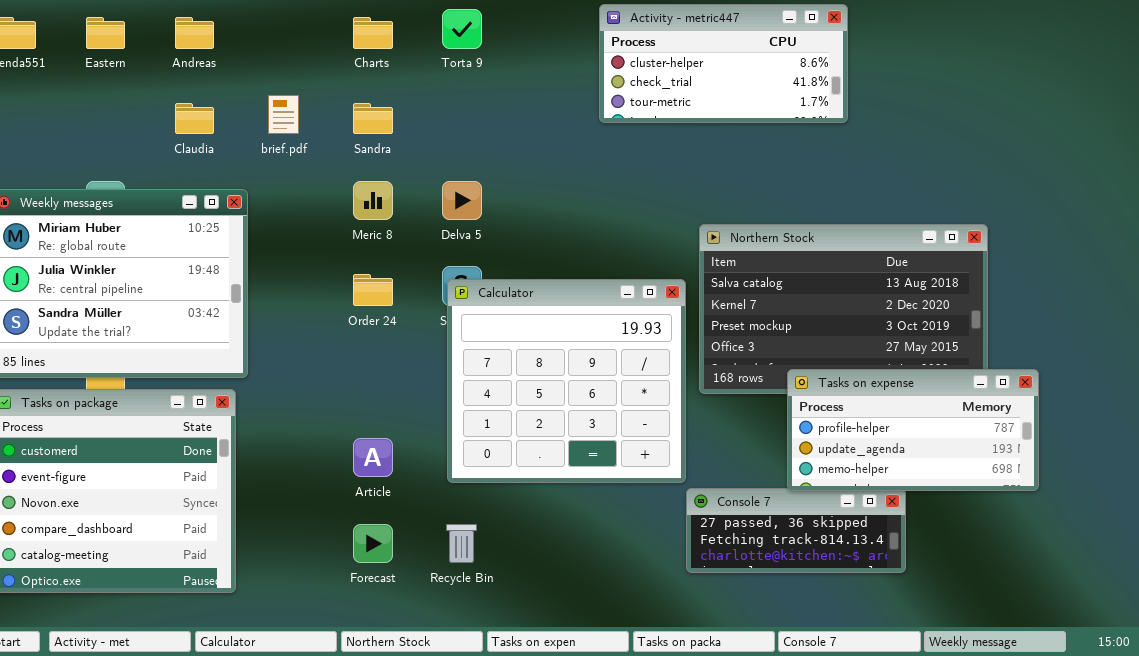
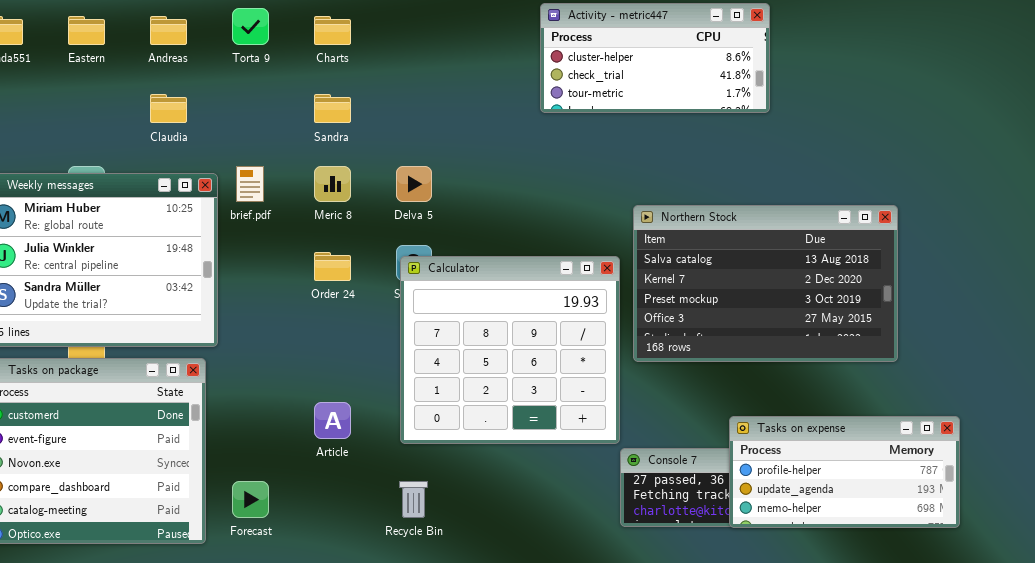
Torta 9: [442,9,482,49] -> [232,8,269,45], moved
brief.pdf: [268,95,299,134] -> [236,166,264,202], moved
Tasks on expense: [787,369,1039,491] -> [729,416,960,528], moved
Forecast: [353,524,393,563] -> [232,481,269,518], moved

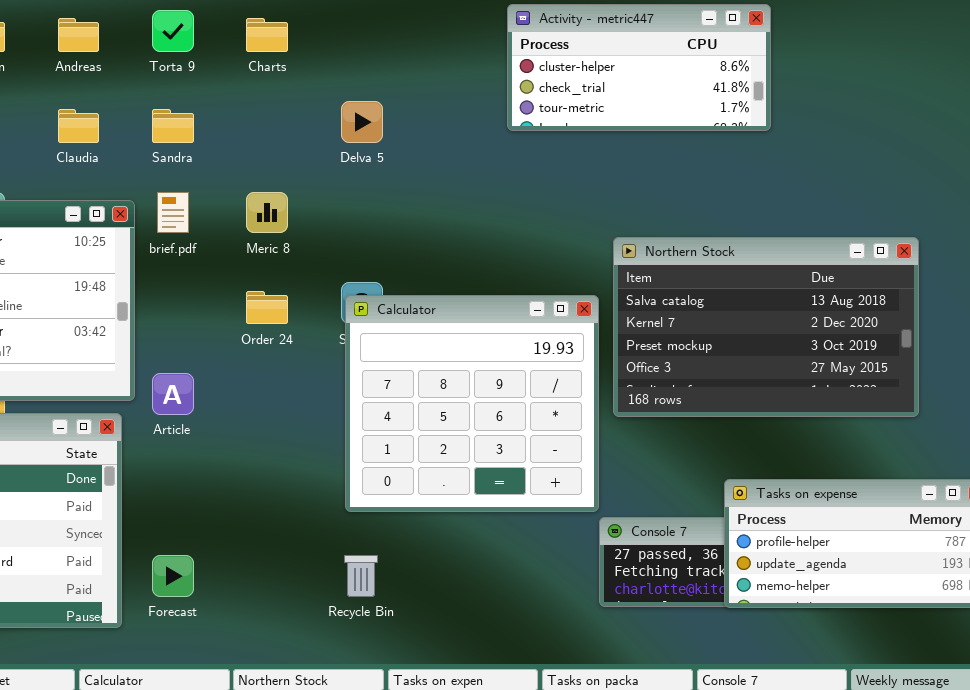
Sandra: [314,94,351,123] -> [152,109,194,143], moved
Delva 5: [396,166,432,202] -> [341,101,383,143], moved
Article: [314,402,351,439] -> [152,373,194,415], moved

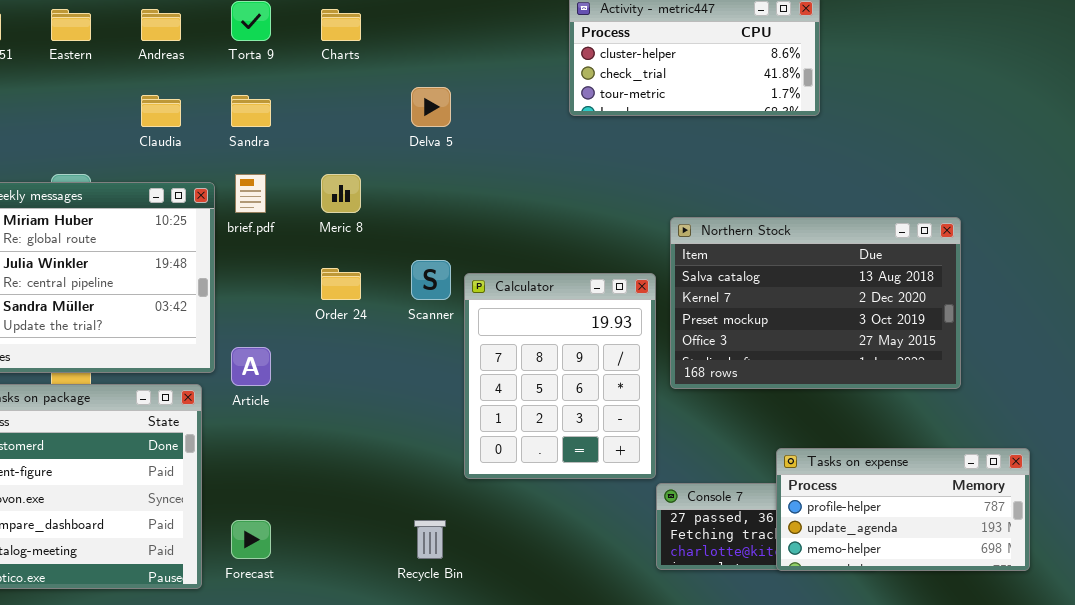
Calculator: [345,295,599,512] -> [464,273,656,479], resized

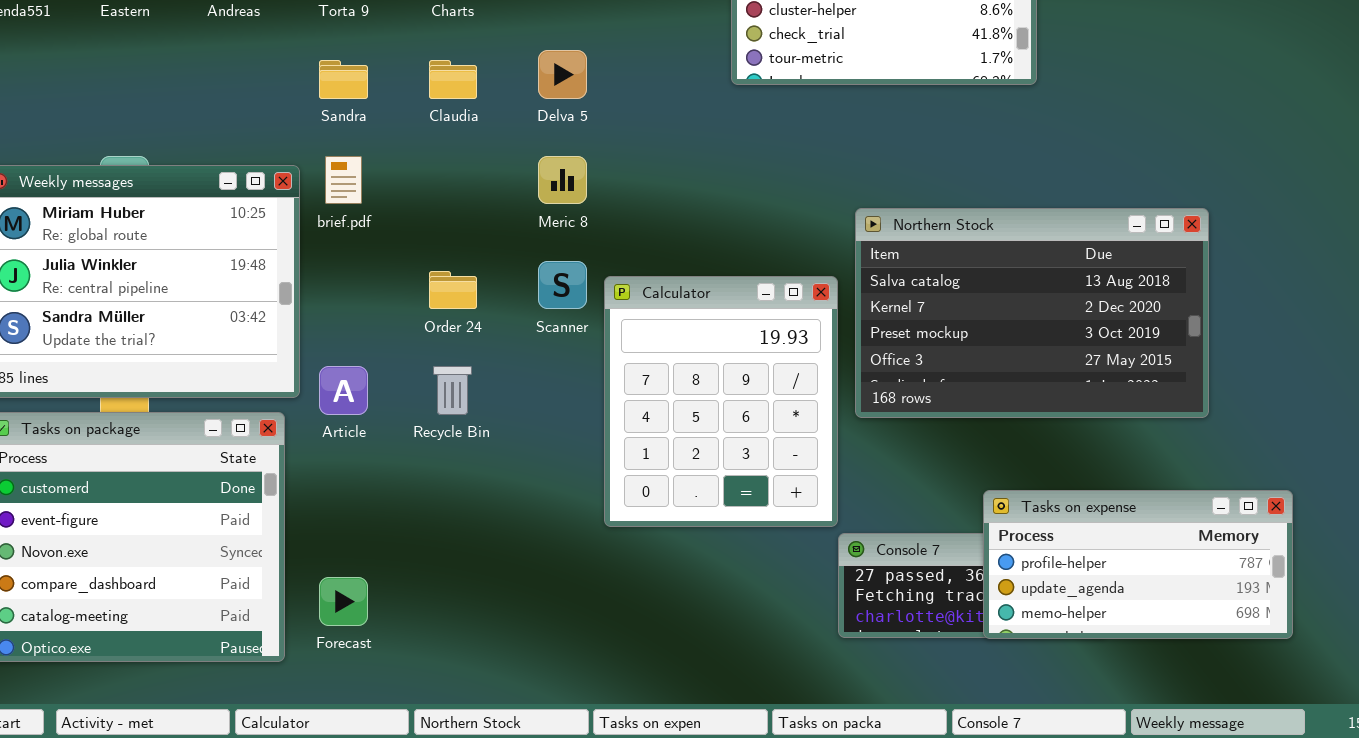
Claudia: [141,95,181,127] -> [429,60,477,99], moved
Meric 8: [321,174,361,213] -> [538,156,587,204], moved
Recycle Bin: [414,520,446,559] -> [433,366,472,415], moved

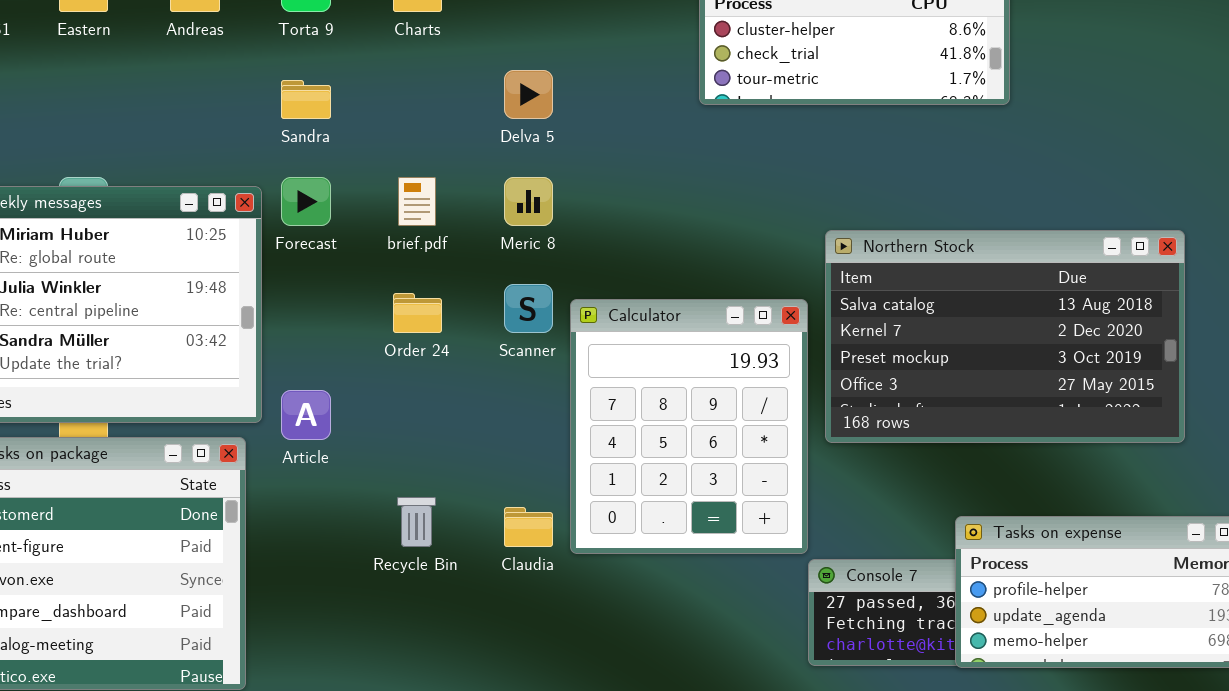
Claudia: [429,60,477,99] -> [504,507,553,547], moved
brief.pdf: [325,156,362,204] -> [398,177,436,226], moved
Recycle Bin: [433,366,472,415] -> [397,497,436,547], moved
Forecast: [319,577,368,626] -> [281,177,331,226], moved

